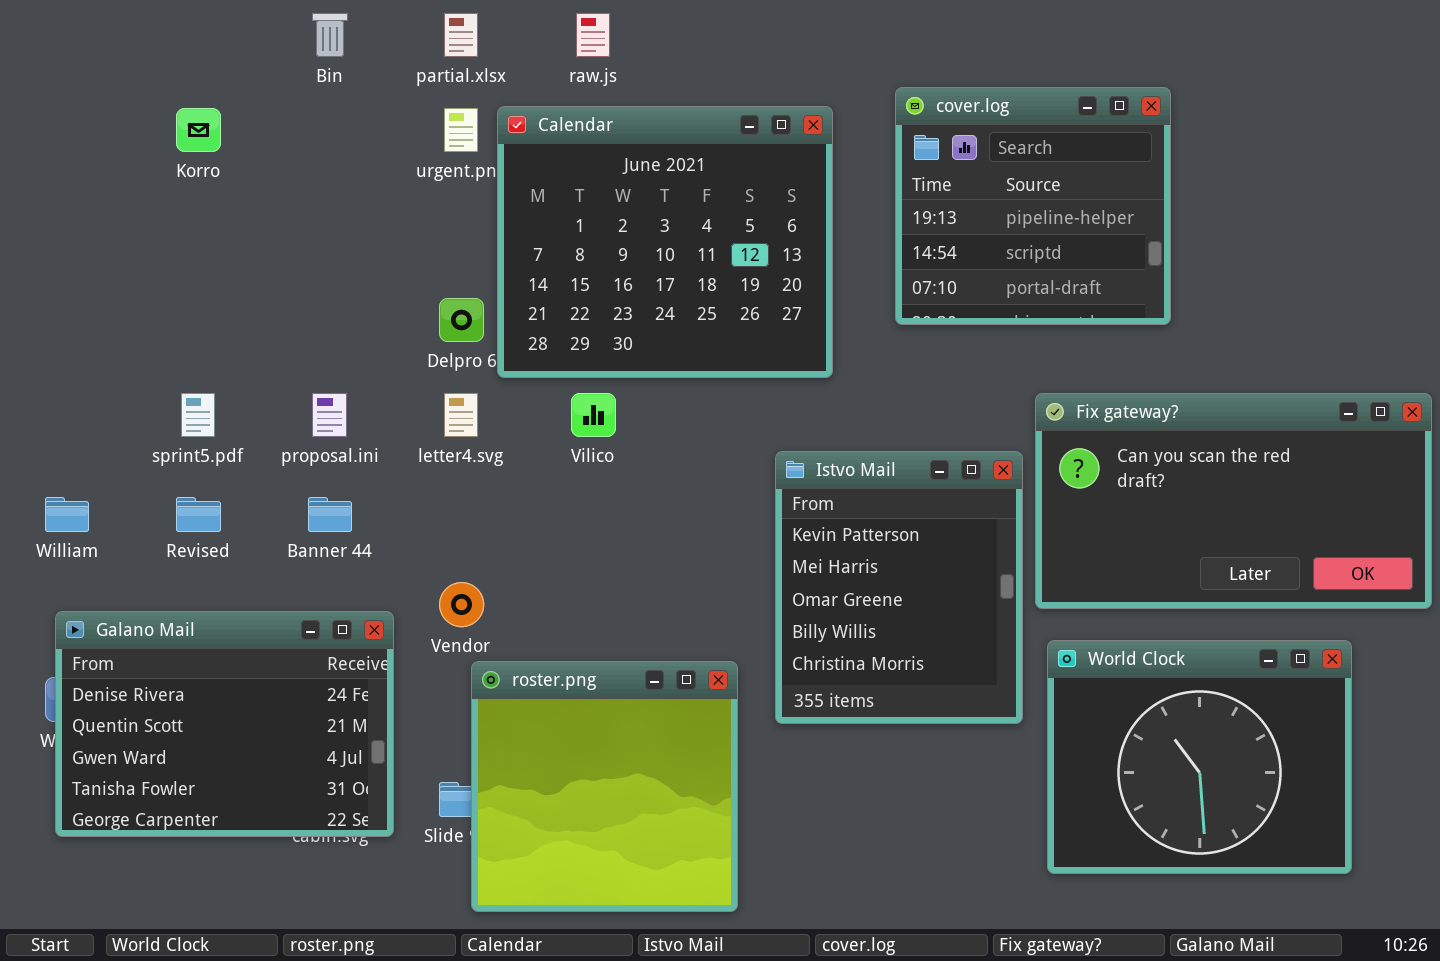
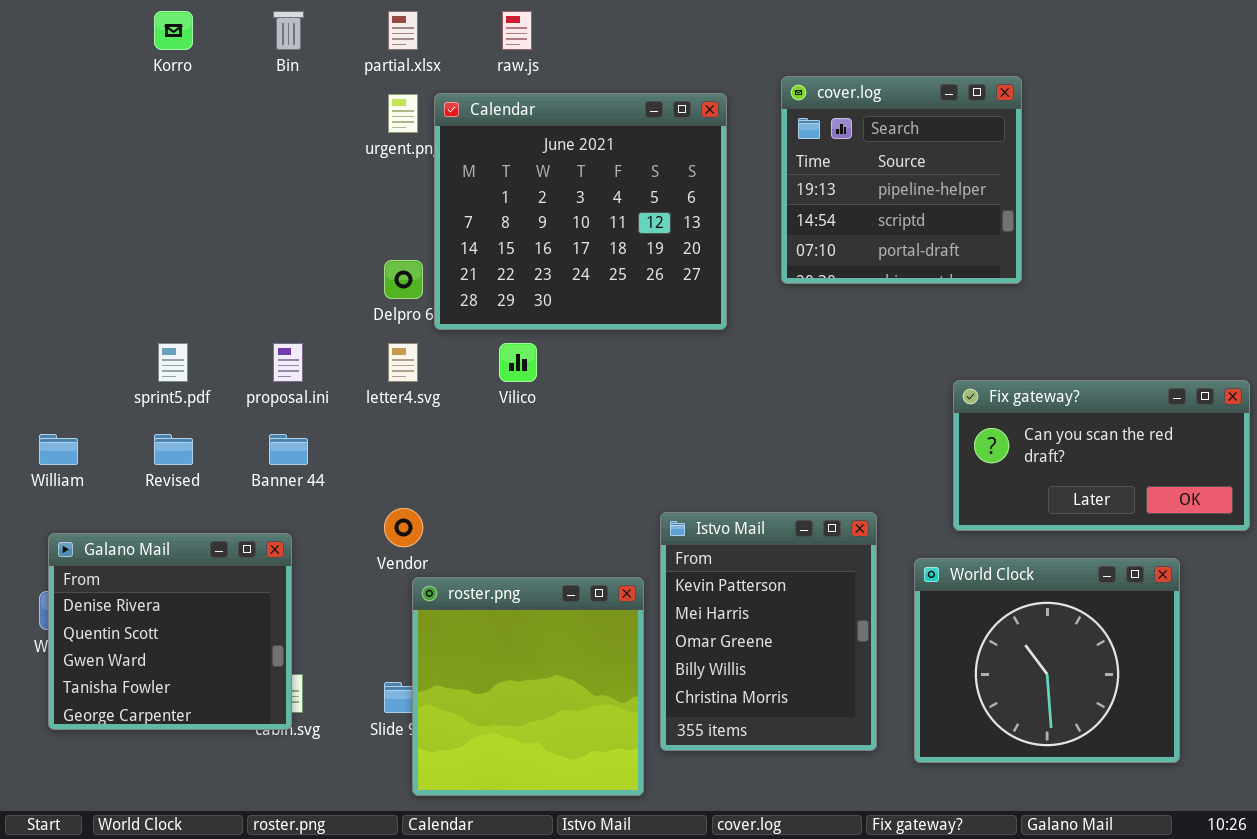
Korro: [176,108,221,152] -> [154,11,193,50], moved
Fix gateway?: [1035,393,1432,609] -> [953,380,1250,531], resized
Istvo Mail: [775,451,1023,724] -> [660,512,877,751], moved
Galano Mail: [55,611,394,837] -> [48,533,292,730], resized

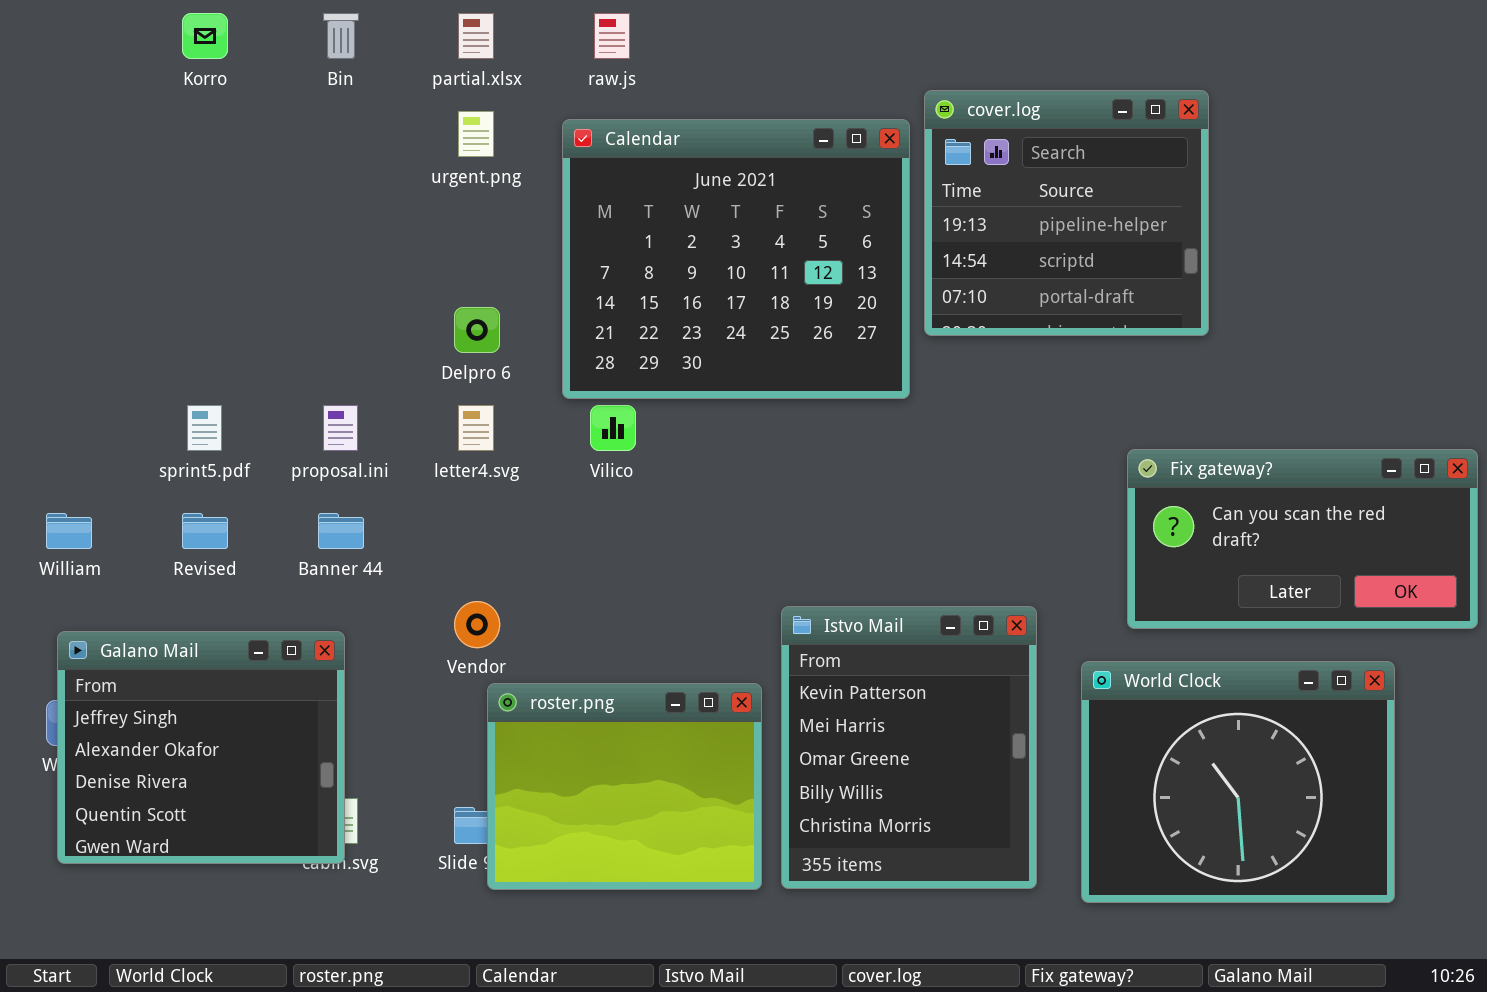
Calendar: [434,93,727,330] -> [562,119,910,399], moved
Galano Mail: [48,533,292,730] -> [57,631,345,864], scrolled up 2 rows
roster.png: [412,577,644,796] -> [487,683,762,890], resized

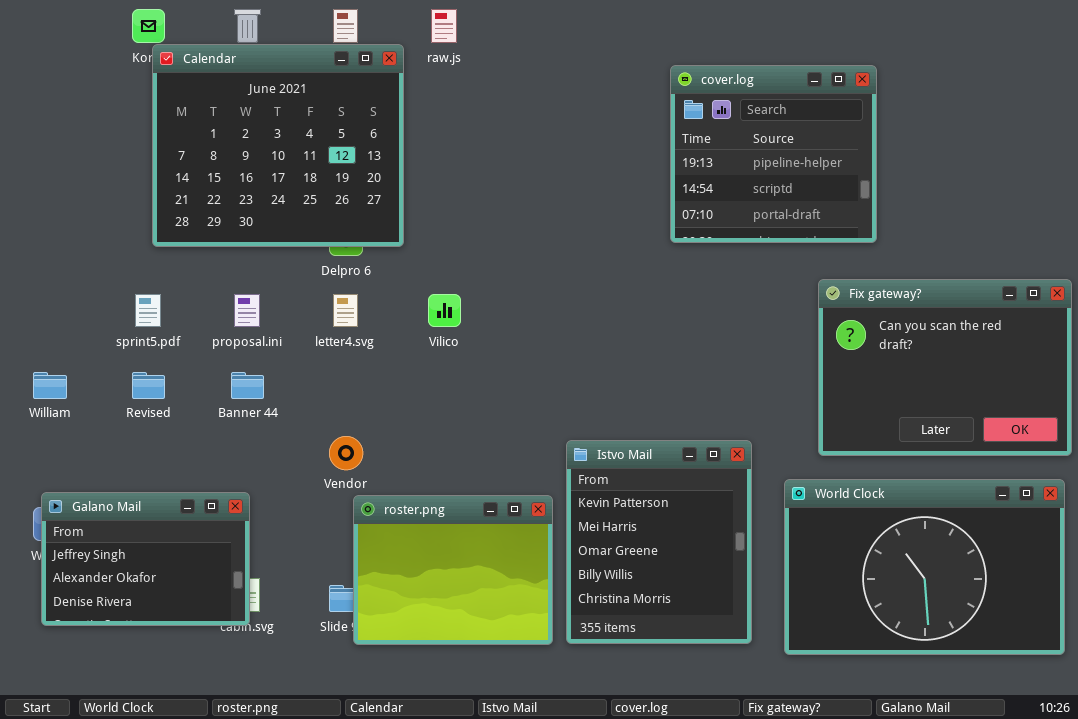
Calendar: [562,119,910,399] -> [152,44,404,247], moved
Fix gateway?: [1127,449,1478,629] -> [818,279,1072,456], resized
Galano Mail: [57,631,345,864] -> [41,492,250,626], resized
World Clock: [1081,661,1395,903] -> [784,479,1065,655], resized

